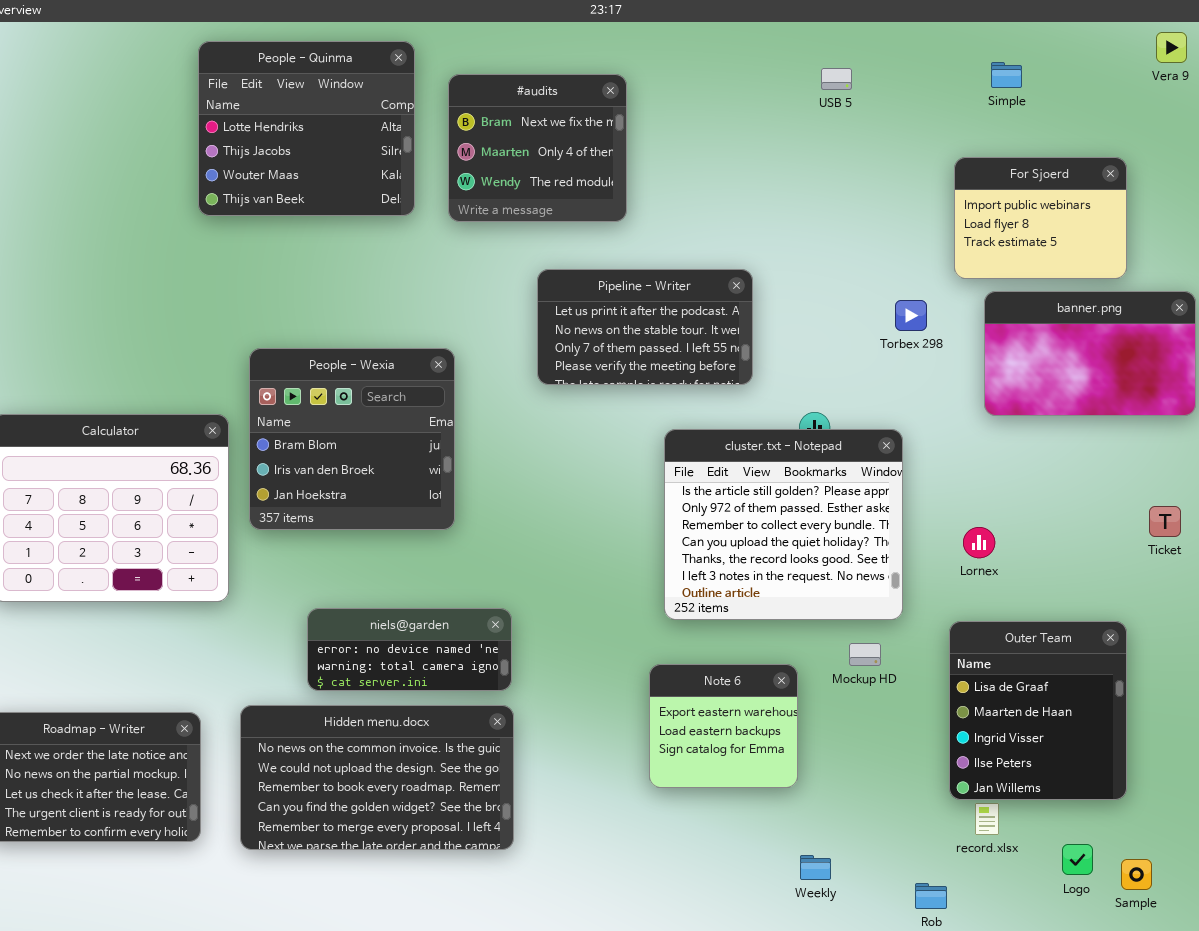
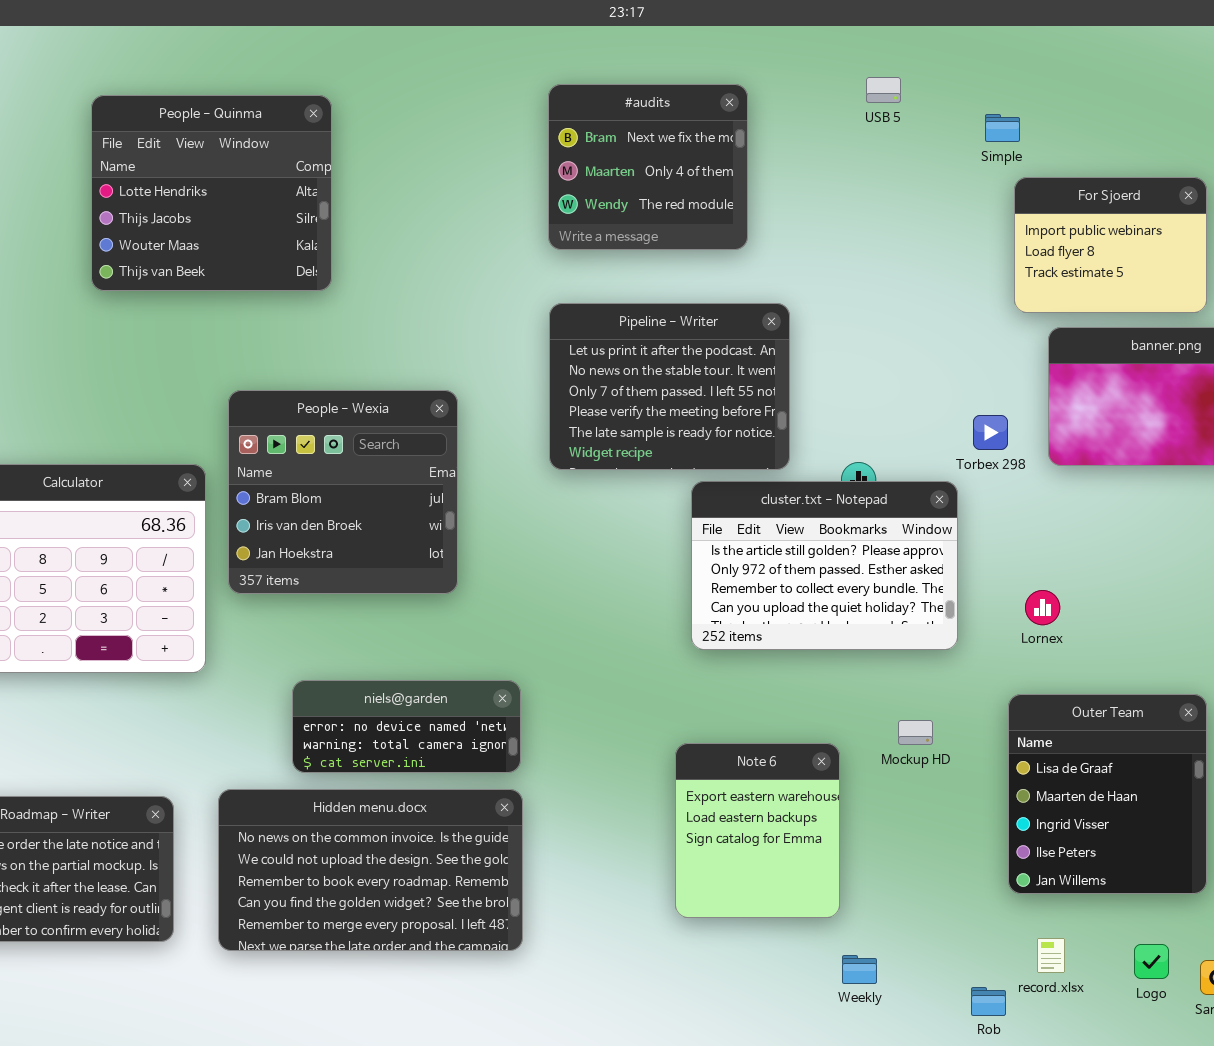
People - Quinma: [198,41,415,216] -> [91,95,332,291], moved
Simple: [991,62,1022,88] -> [985,114,1020,142], moved
#audits: [448,74,627,222] -> [548,84,748,250], moved
Pipeline - Writer: [537,269,753,385] -> [549,303,790,470], resized
Torbex 298: [895,300,927,331] -> [973,415,1008,450], moved
cluster.txt - Notepad: [664,429,903,620] -> [691,481,958,650], resized
Note 6: [649,664,798,788] -> [675,743,840,918], resized
record.xlsx: [975,803,999,835] -> [1037,938,1065,973], moved

